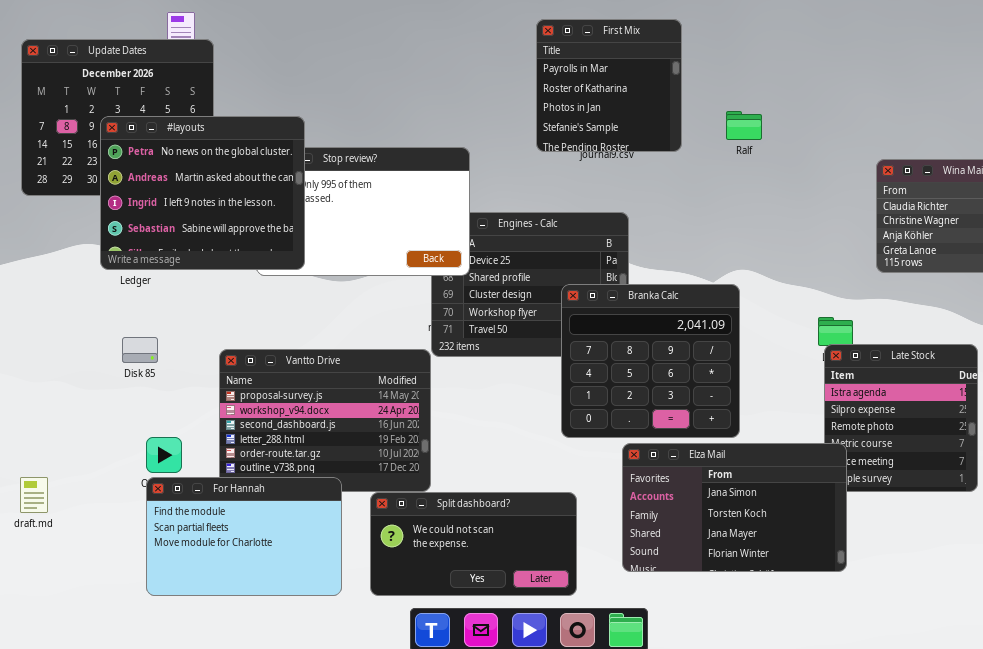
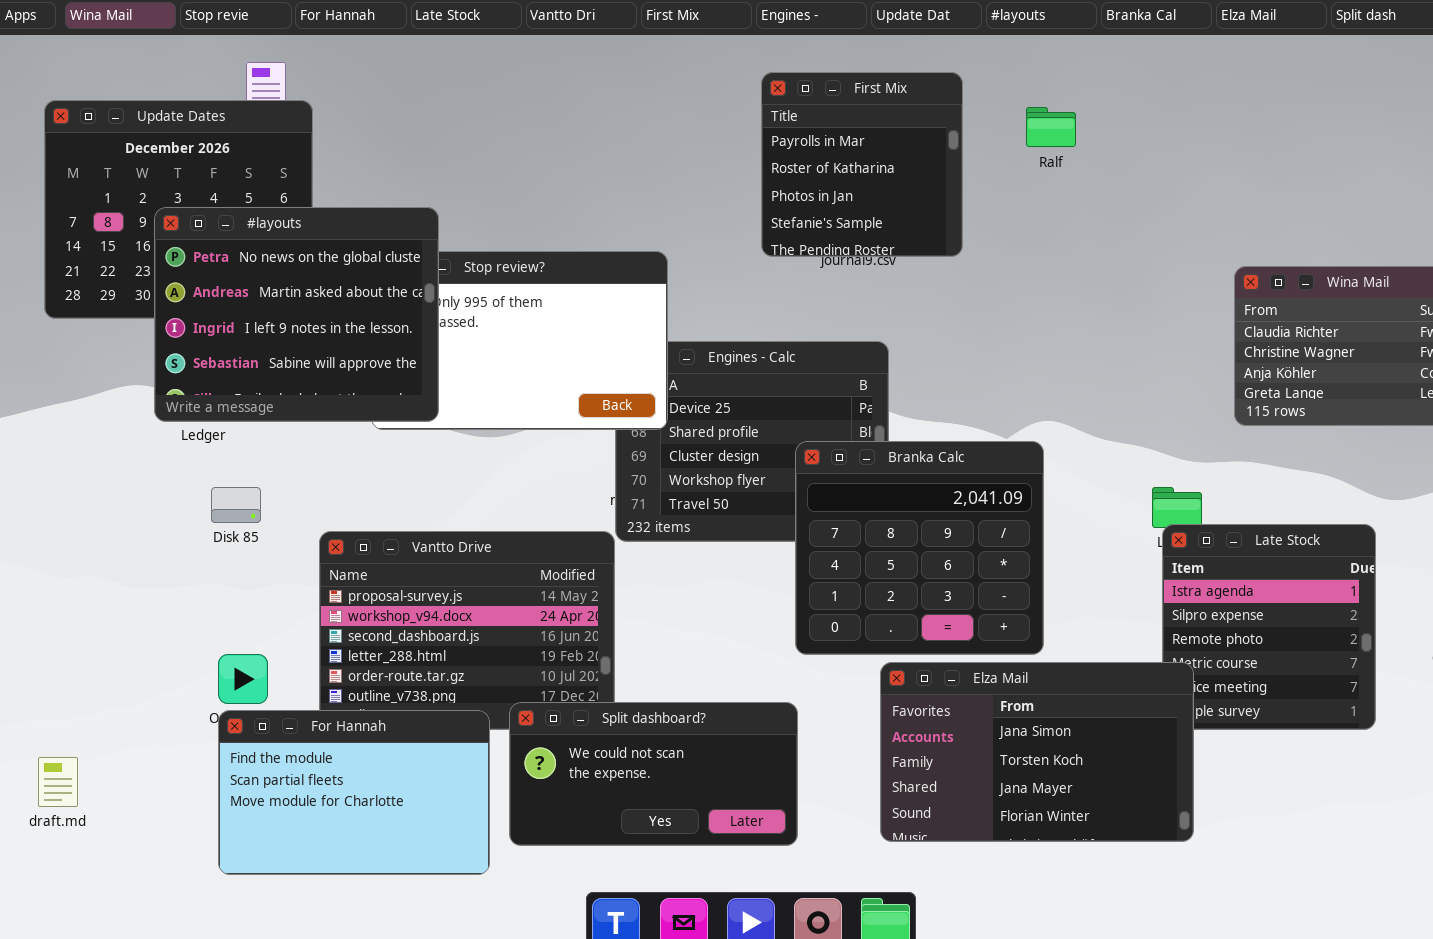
Ralf: [726,111,762,140] -> [1026,107,1076,147], moved
Disk 85: [122,337,158,363] -> [211,487,261,523], moved
draft.md: [20,477,48,513] -> [38,757,78,807], moved
Split dashboard?: [370,492,577,596] -> [509,702,798,846], moved

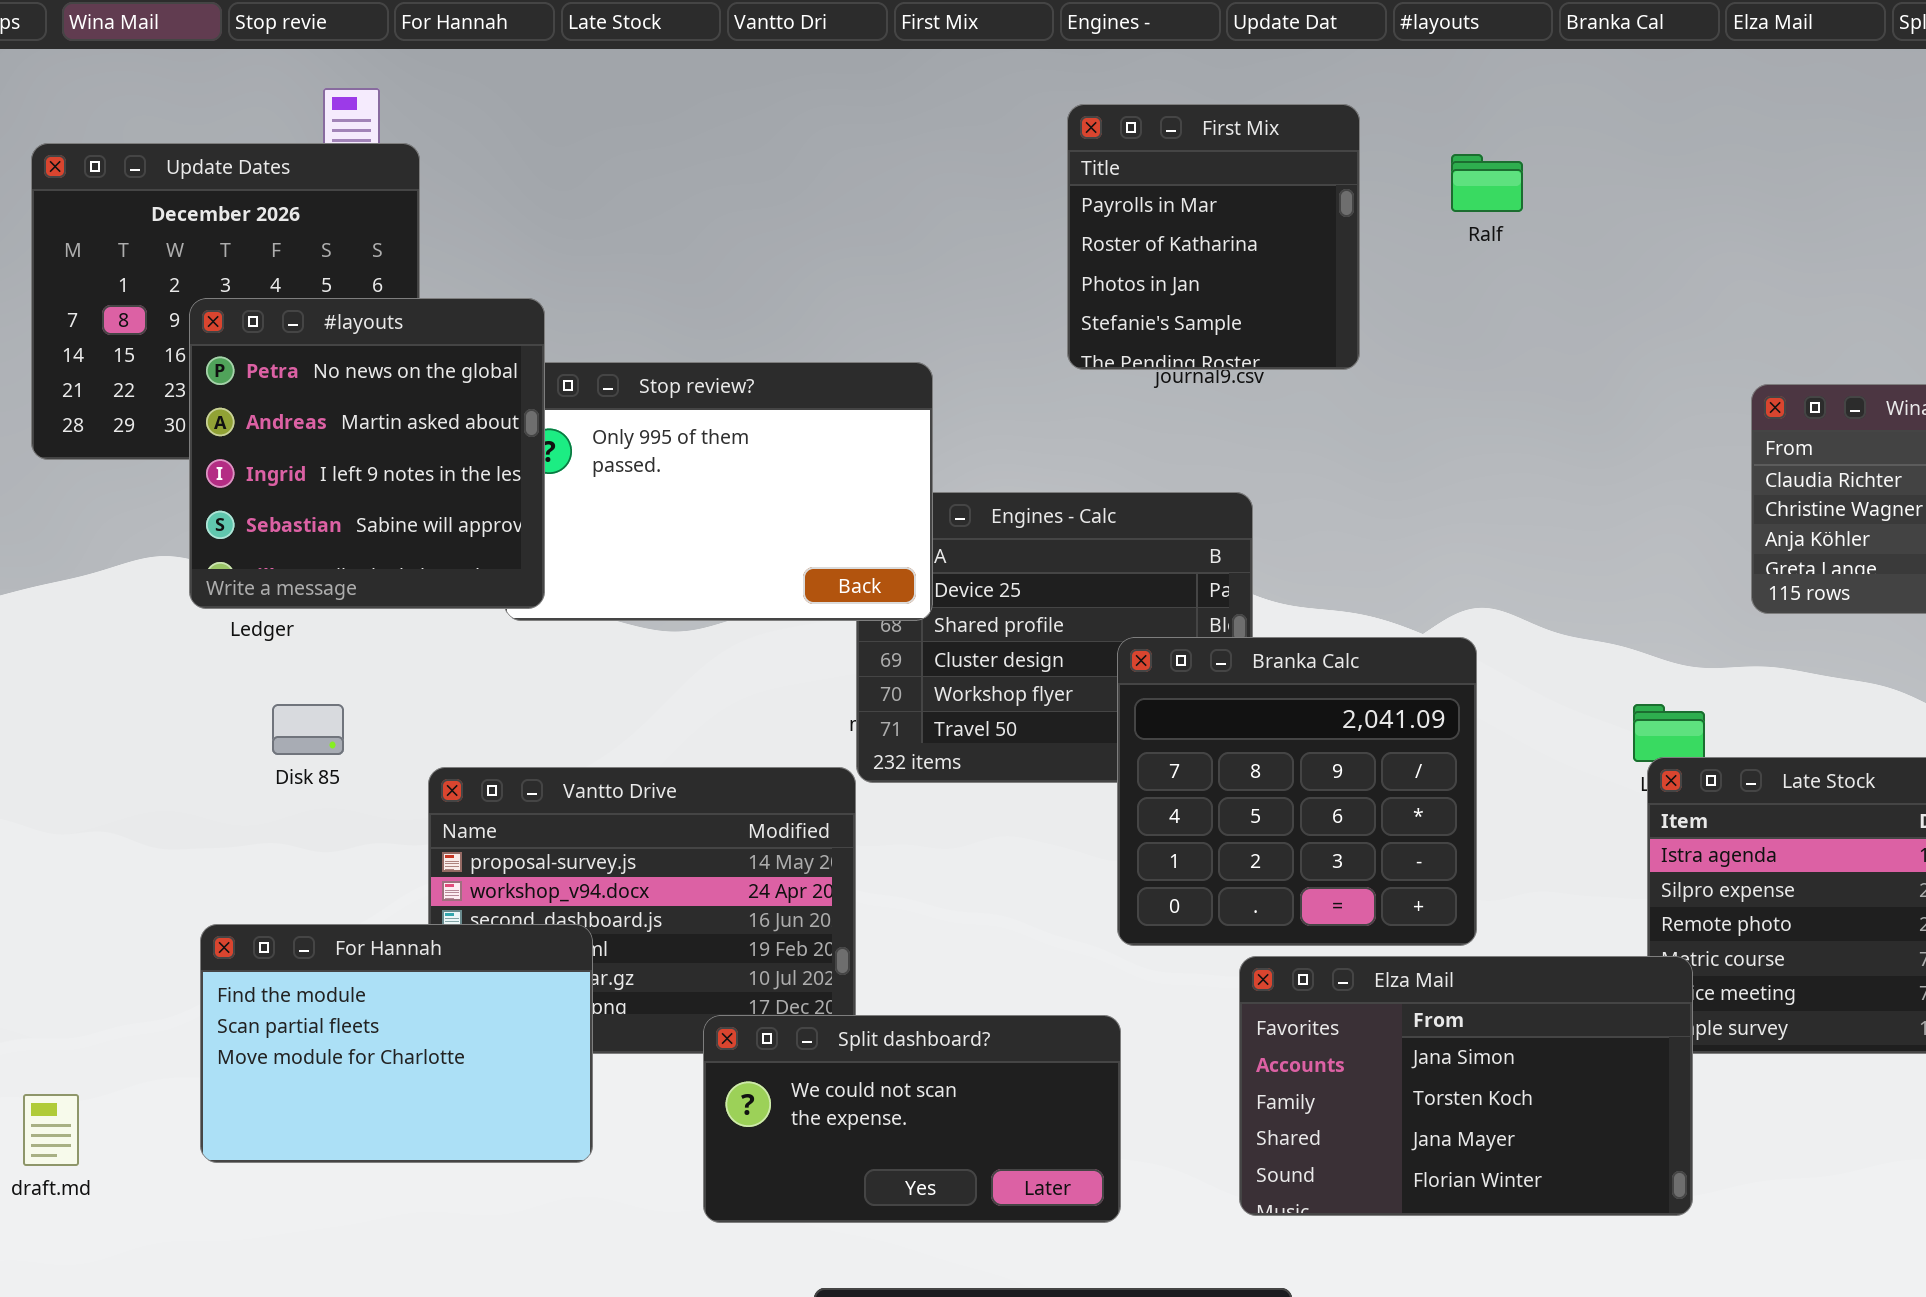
#layouts: [154,207,439,422] -> [189,298,545,609], resized
For Hannah: [218,710,490,875] -> [200,924,593,1163], moved

